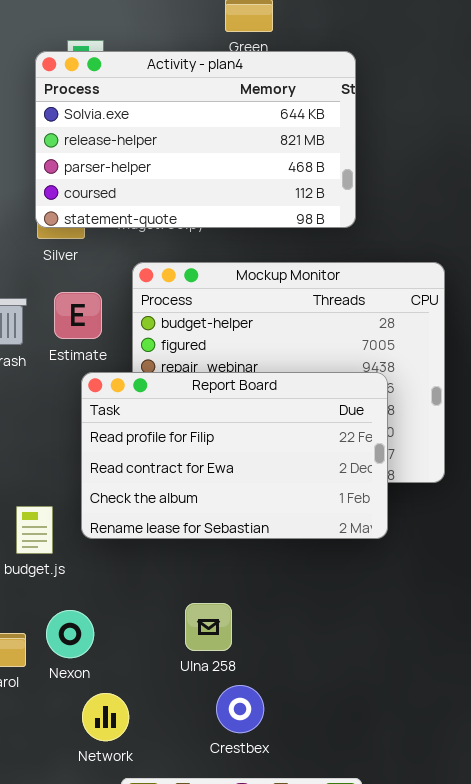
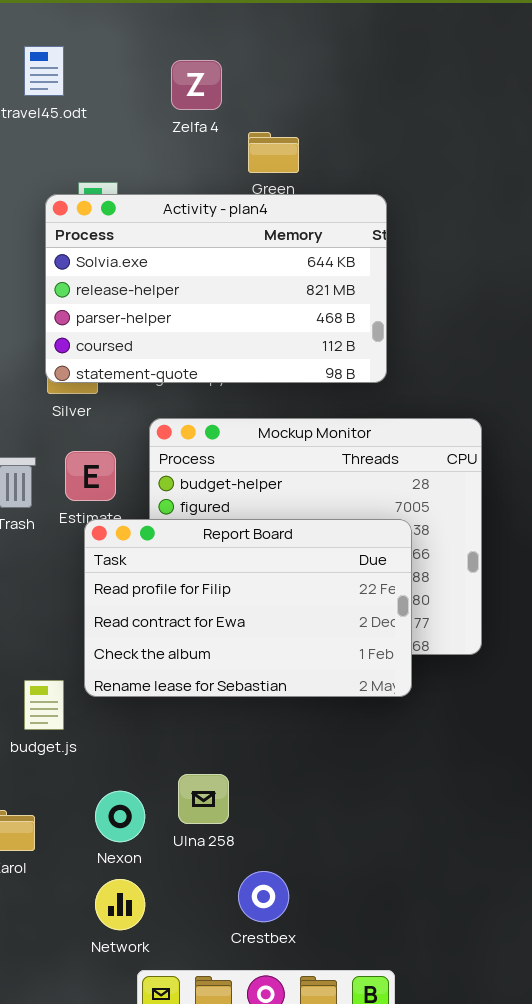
Report Board: [81,372,388,539] -> [84,519,412,697], moved
Ulna 258: [185,603,232,651] -> [178,774,229,824], moved
Nexon: [46,610,94,658] -> [95,791,145,842], moved

